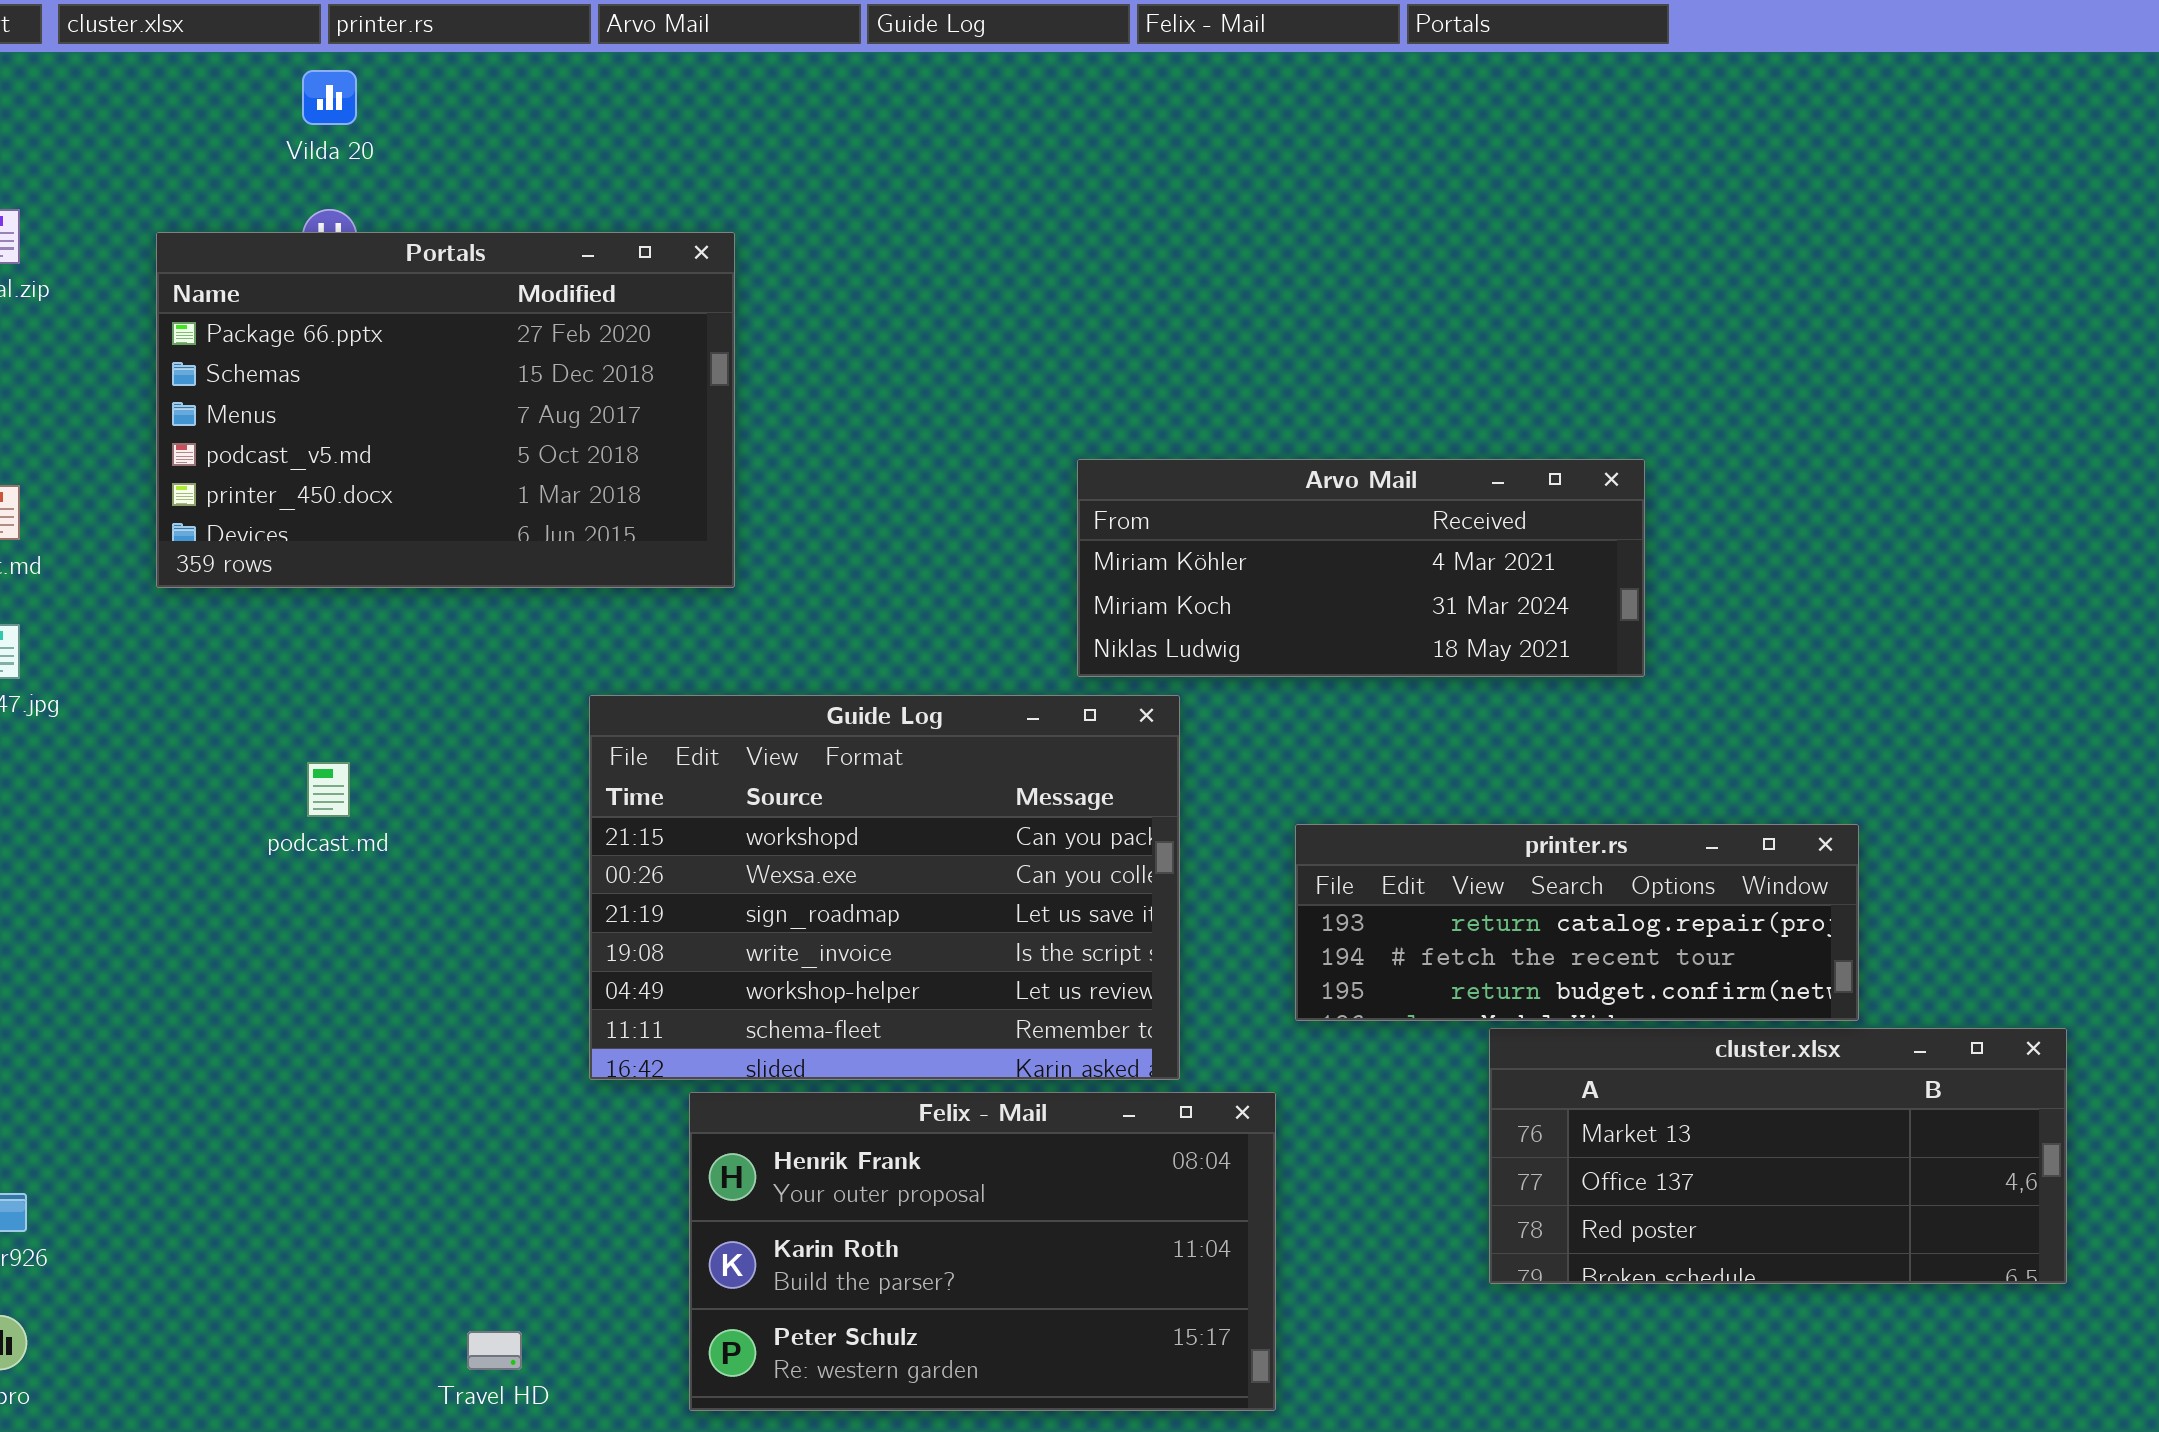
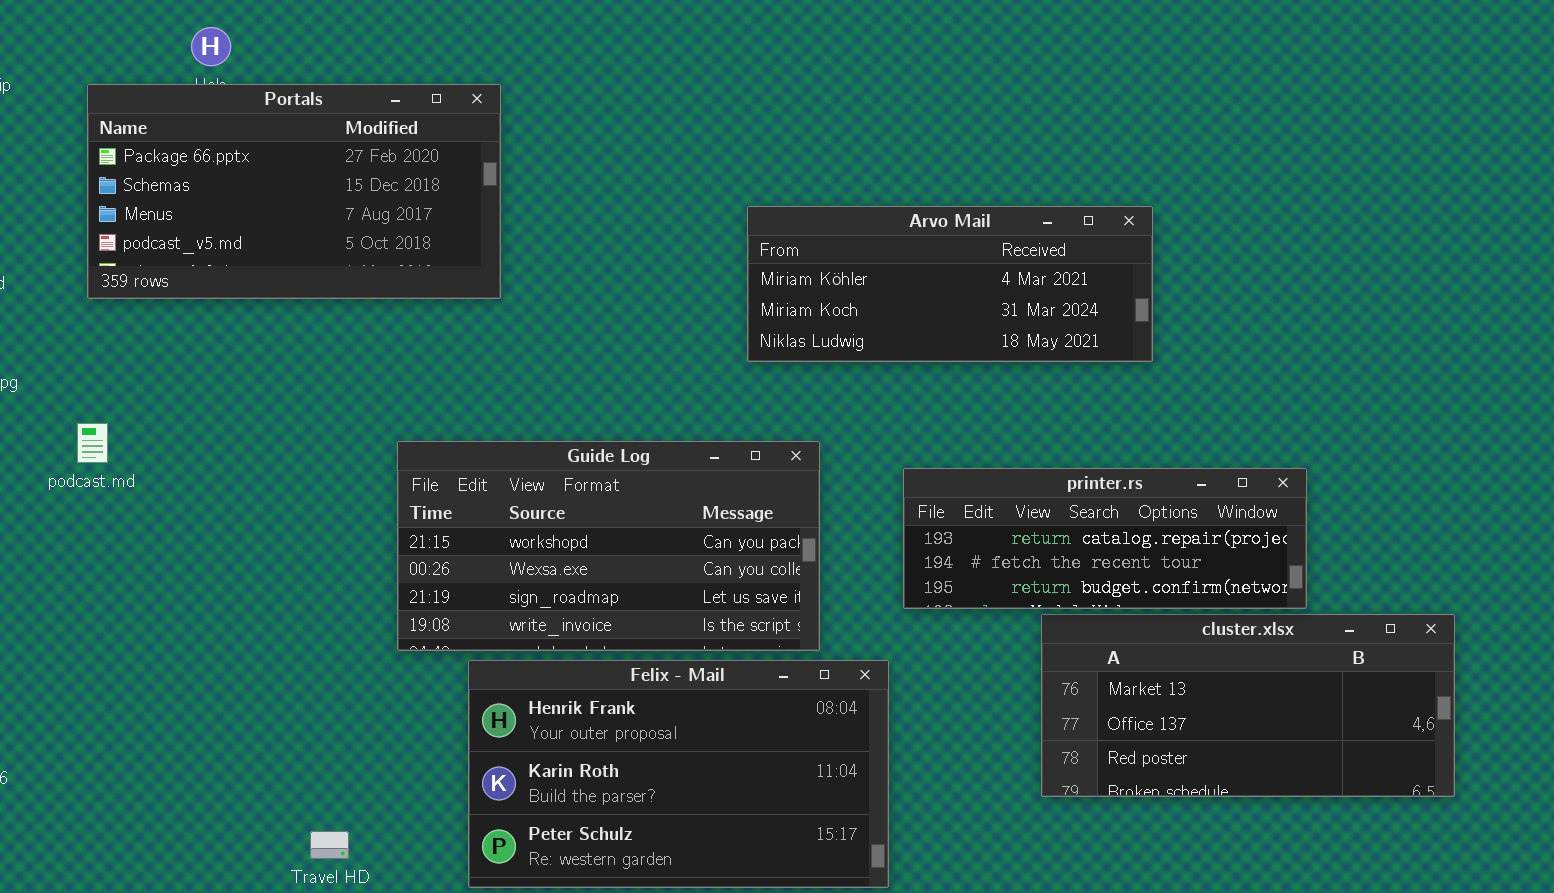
Portals: [156,232,735,588] -> [87,84,501,299], resized
Guide Log: [589,695,1180,1080] -> [397,441,820,651], resized
podcast.md: [307,762,350,817] -> [77,423,108,463], moved

